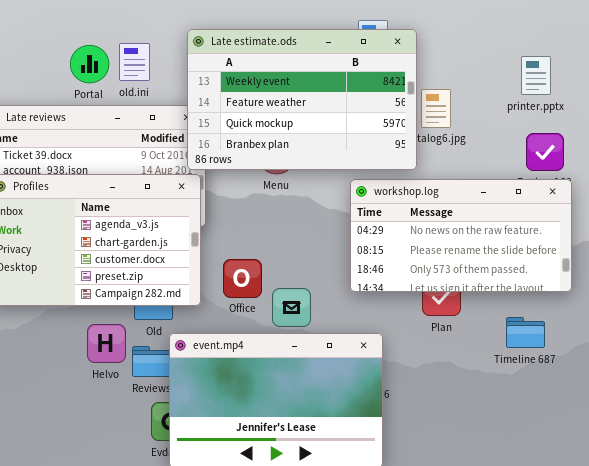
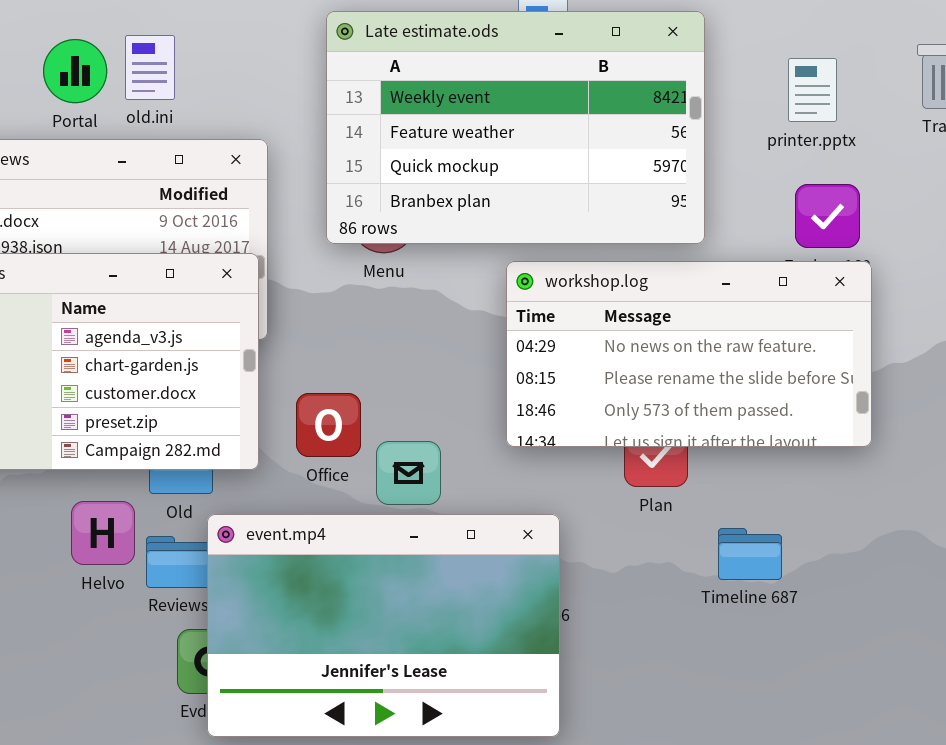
Late estimate.ods: [187,29,417,170] -> [326,11,705,244], moved
Timeline 687: [506,317,545,348] -> [718,528,782,580], moved

